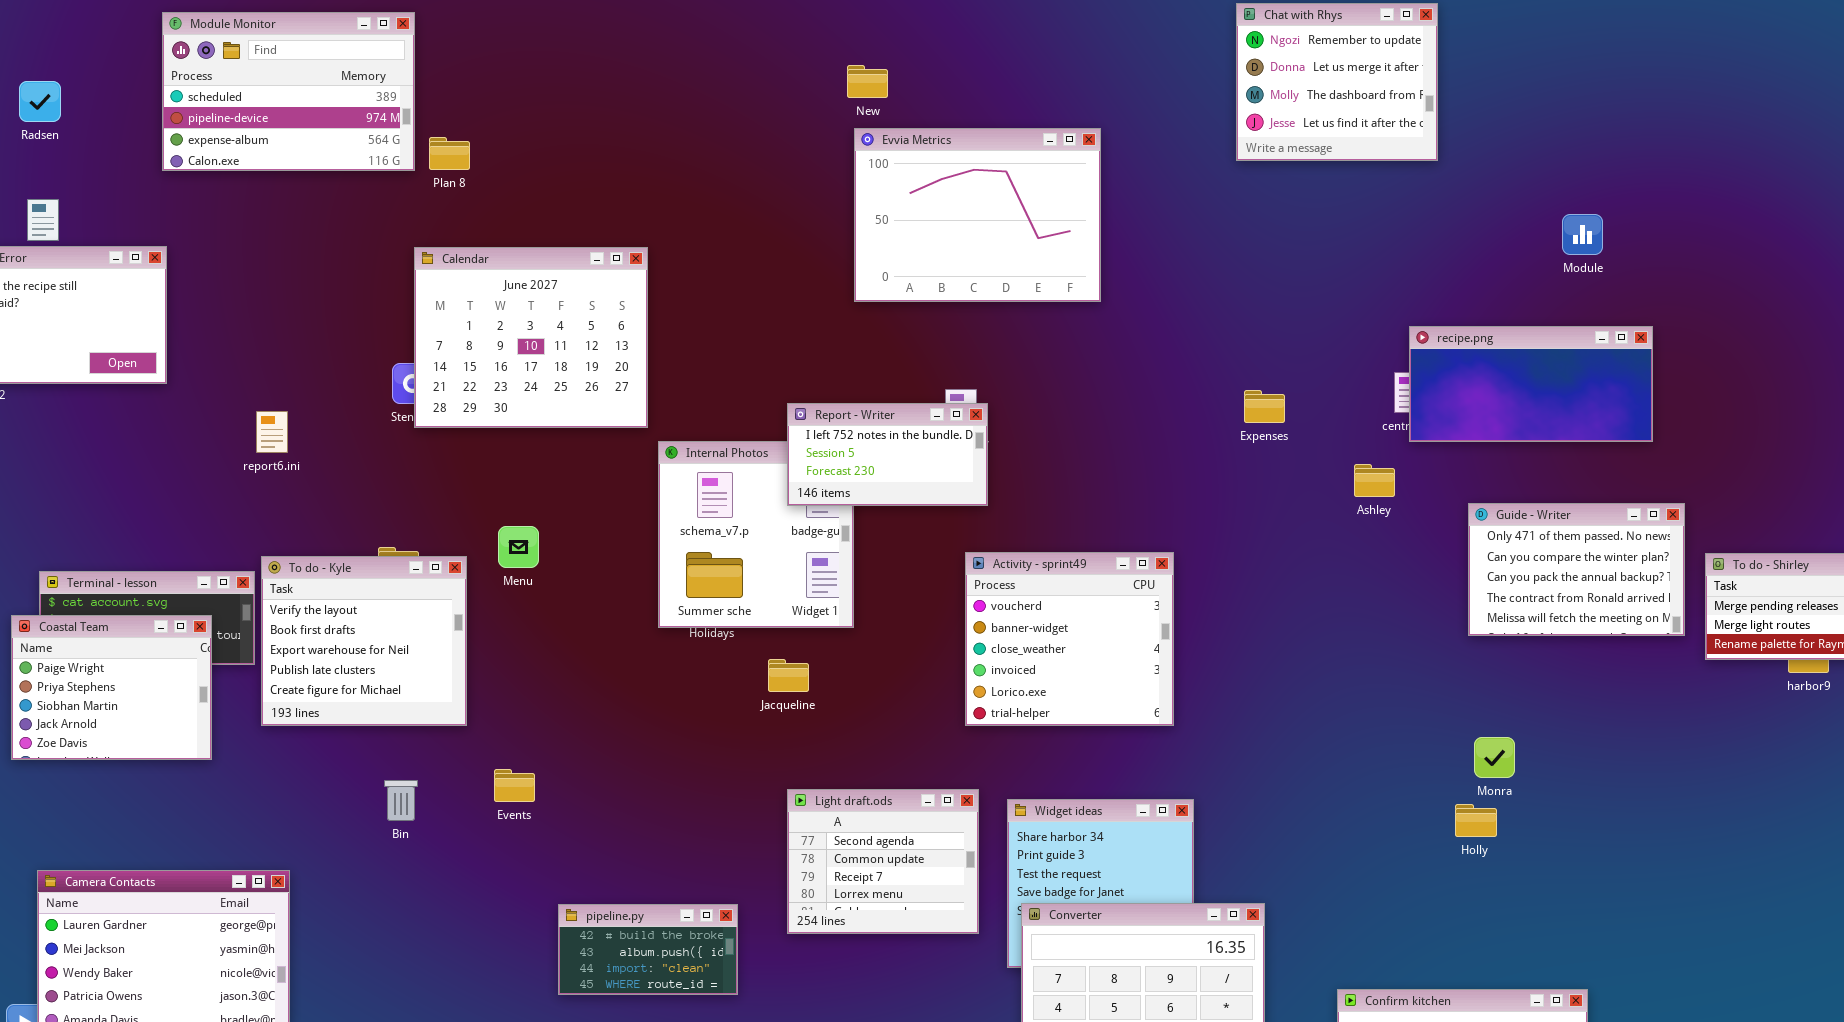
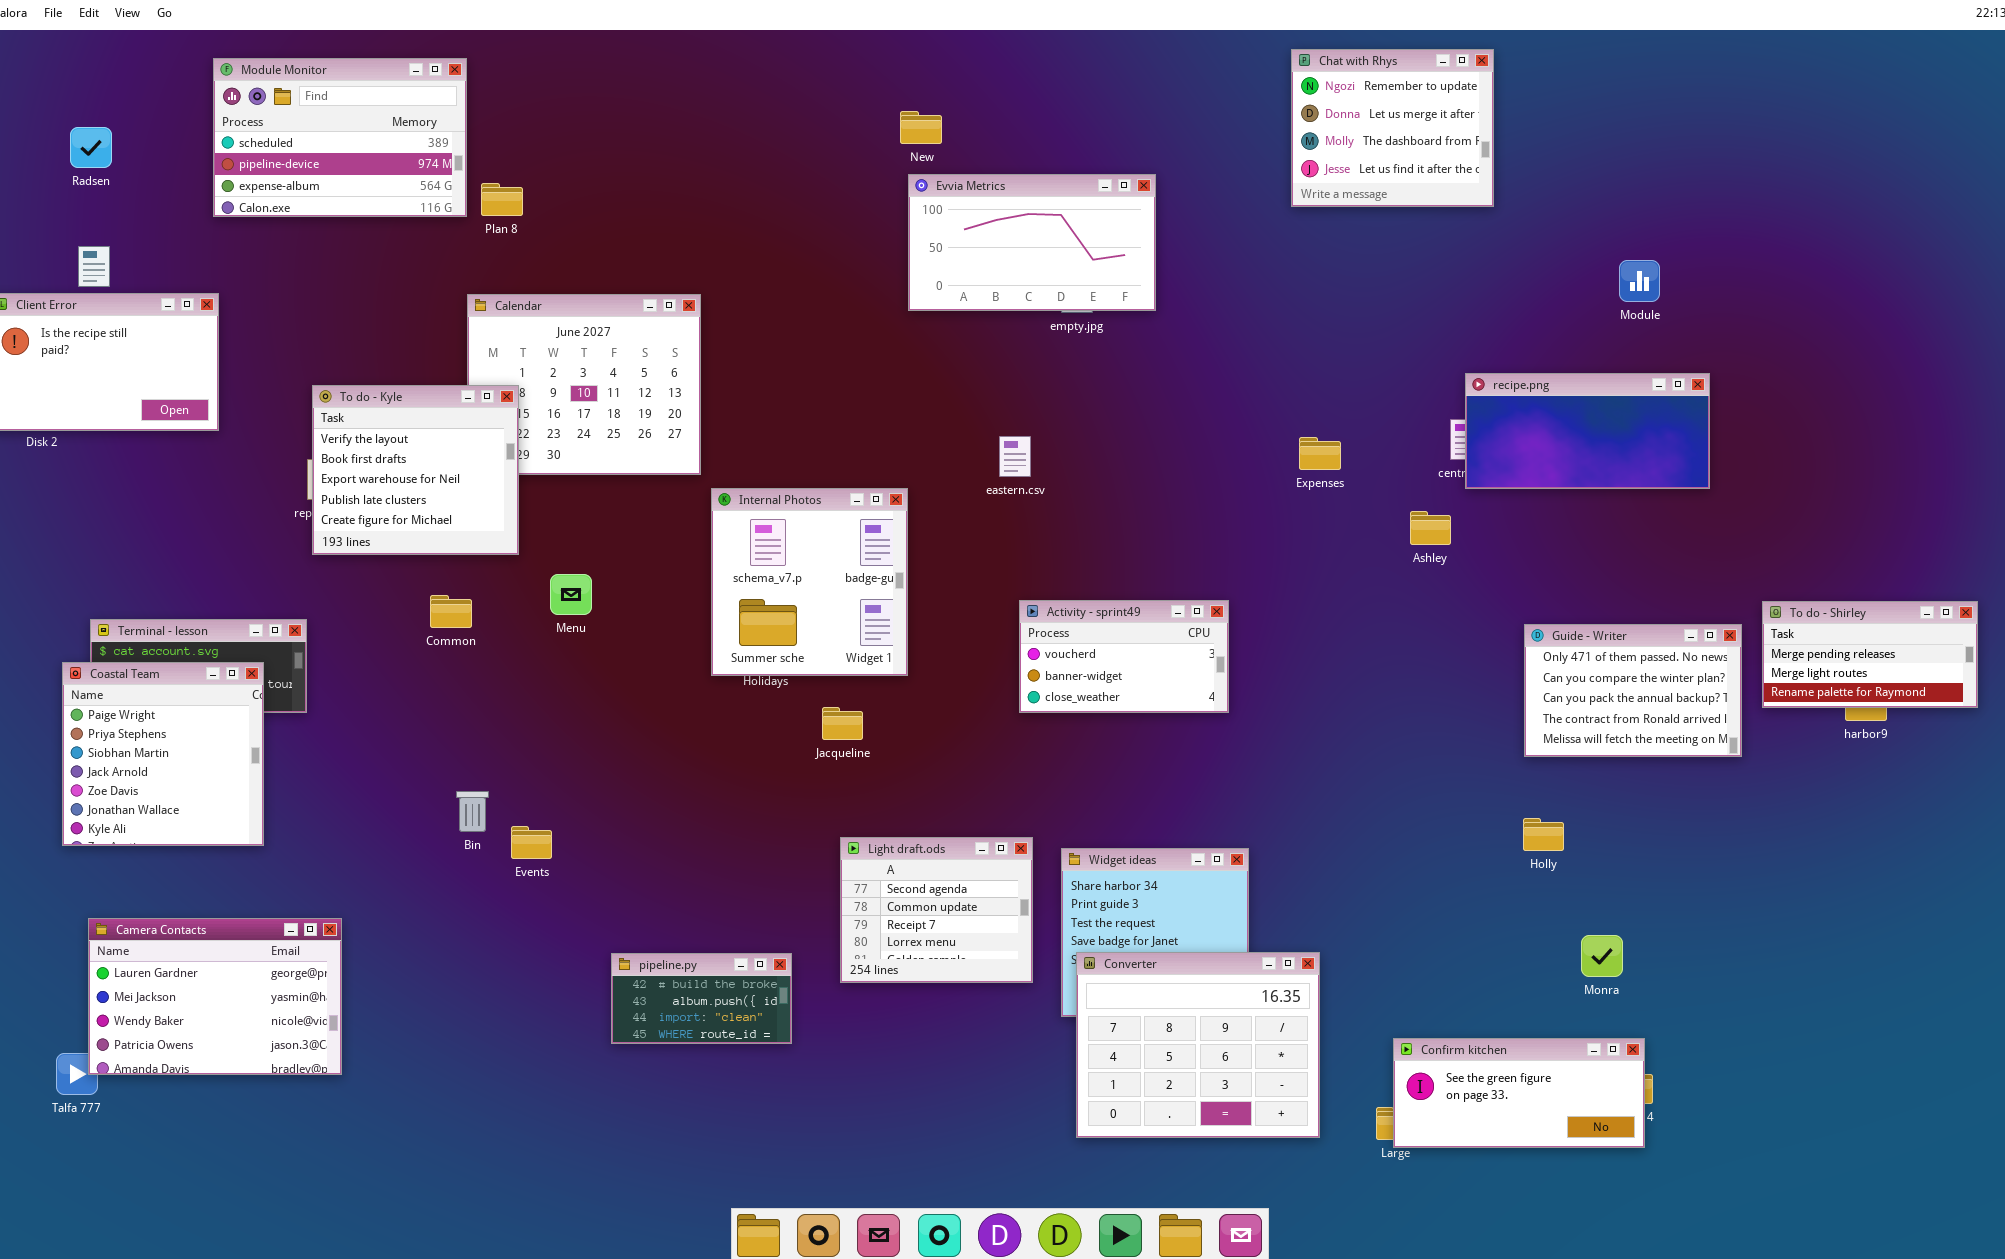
Evvia Metrics: [854,128,1101,302] -> [908,174,1156,311], resized
Report - Writer: [787,403,988,506] -> none, closed
Guide - Writer: [1468,503,1685,636] -> [1524,624,1742,757], moved
Activity - sprint49: [965,552,1174,726] -> [1019,600,1229,713], resized
To do - Kyle: [261,556,467,726] -> [312,385,519,555], moved
Coastal Team: [11,615,212,760] -> [62,662,264,846], resized
Monra: [1474,737,1515,778] -> [1581,935,1623,977], moved
Events: [494,769,535,802] -> [511,826,552,859], moved
Bin: [384,780,418,821] -> [456,791,489,832], moved
Holly: [1455,804,1497,837] -> [1523,818,1564,851], moved

